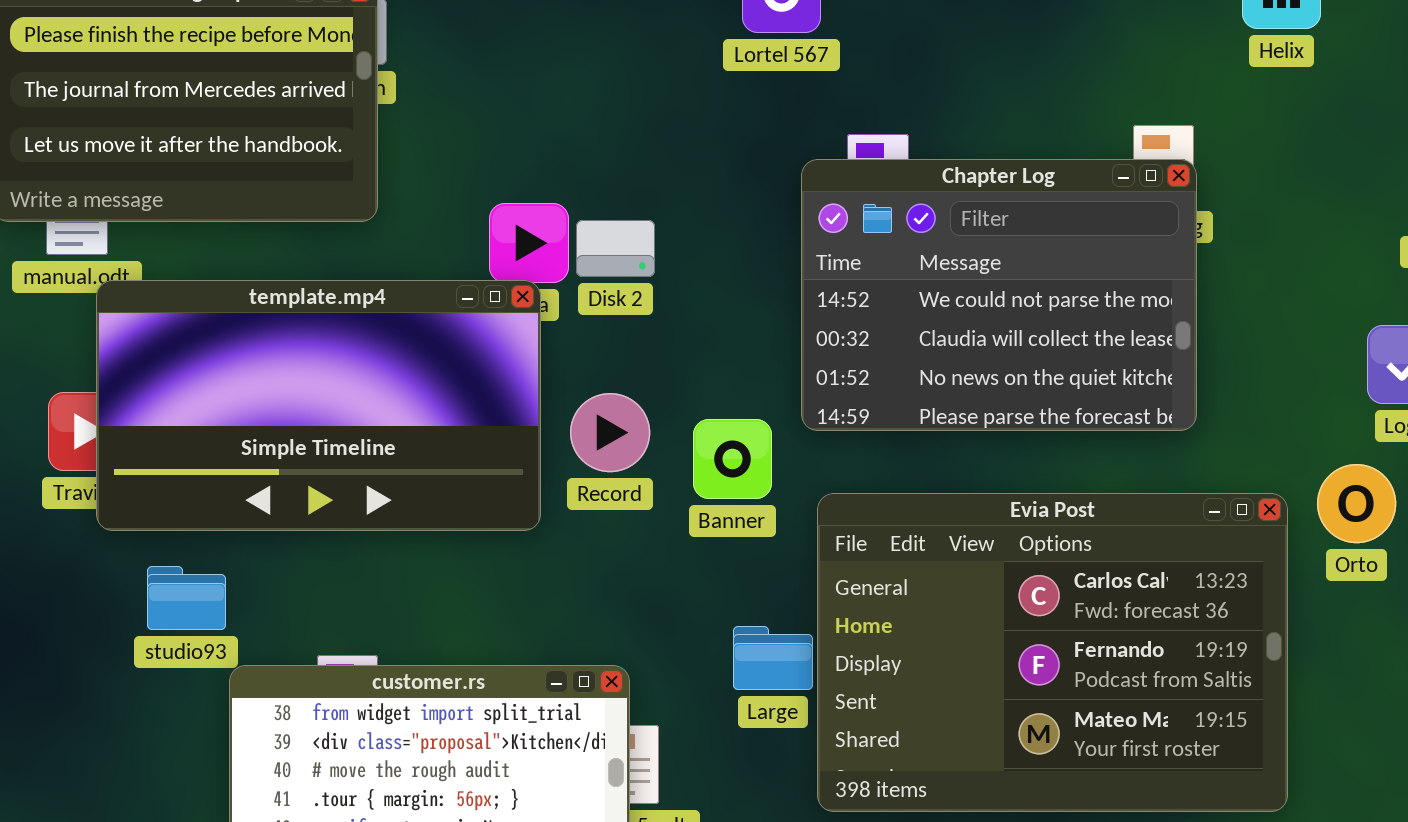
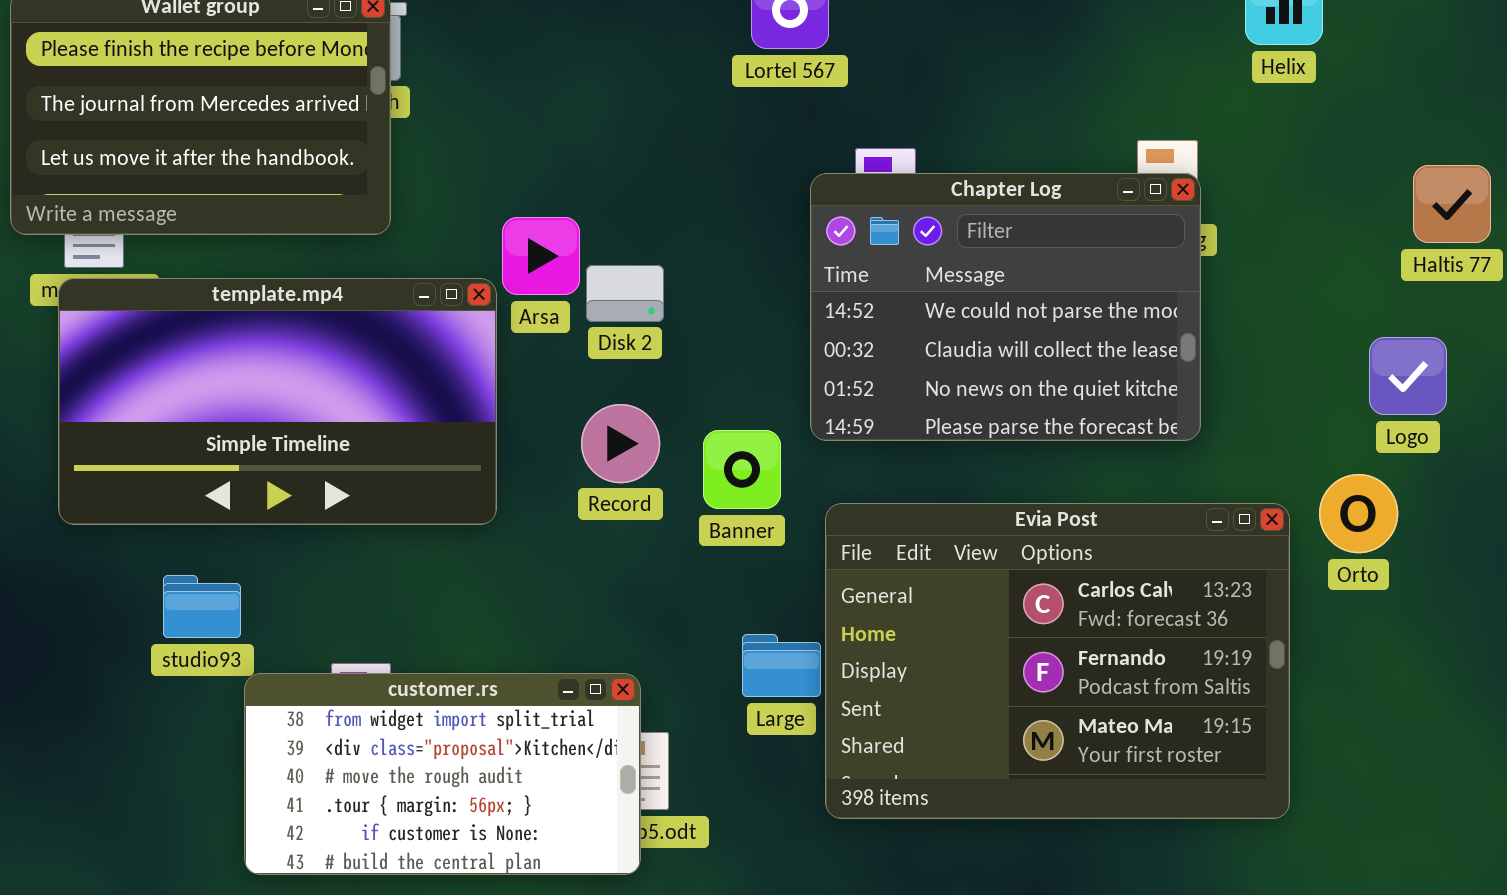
Disk 2: [576,220,655,277] -> [586,265,664,322], moved
template.mp4: [96,280,541,531] -> [58,278,497,525], moved

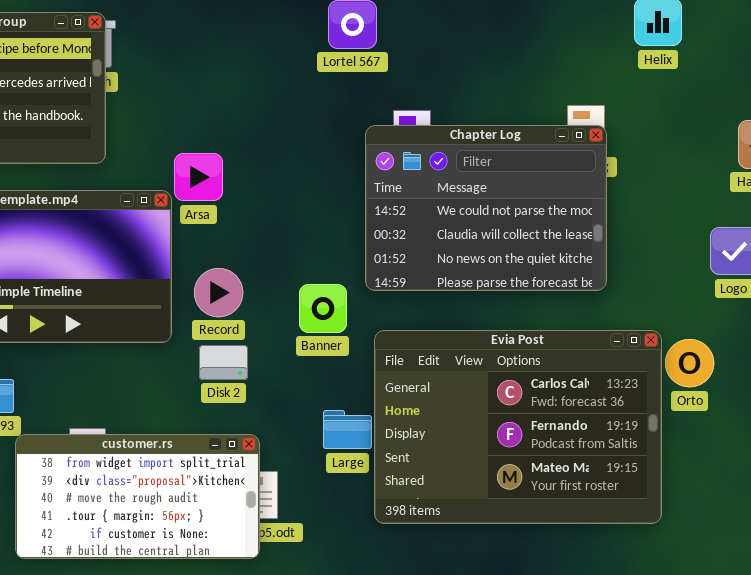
Disk 2: [586,265,664,322] -> [199,345,248,380], moved
Record: [581,404,660,483] -> [194,268,243,317], moved
Orto: [1319,474,1398,553] -> [665,339,714,387], moved

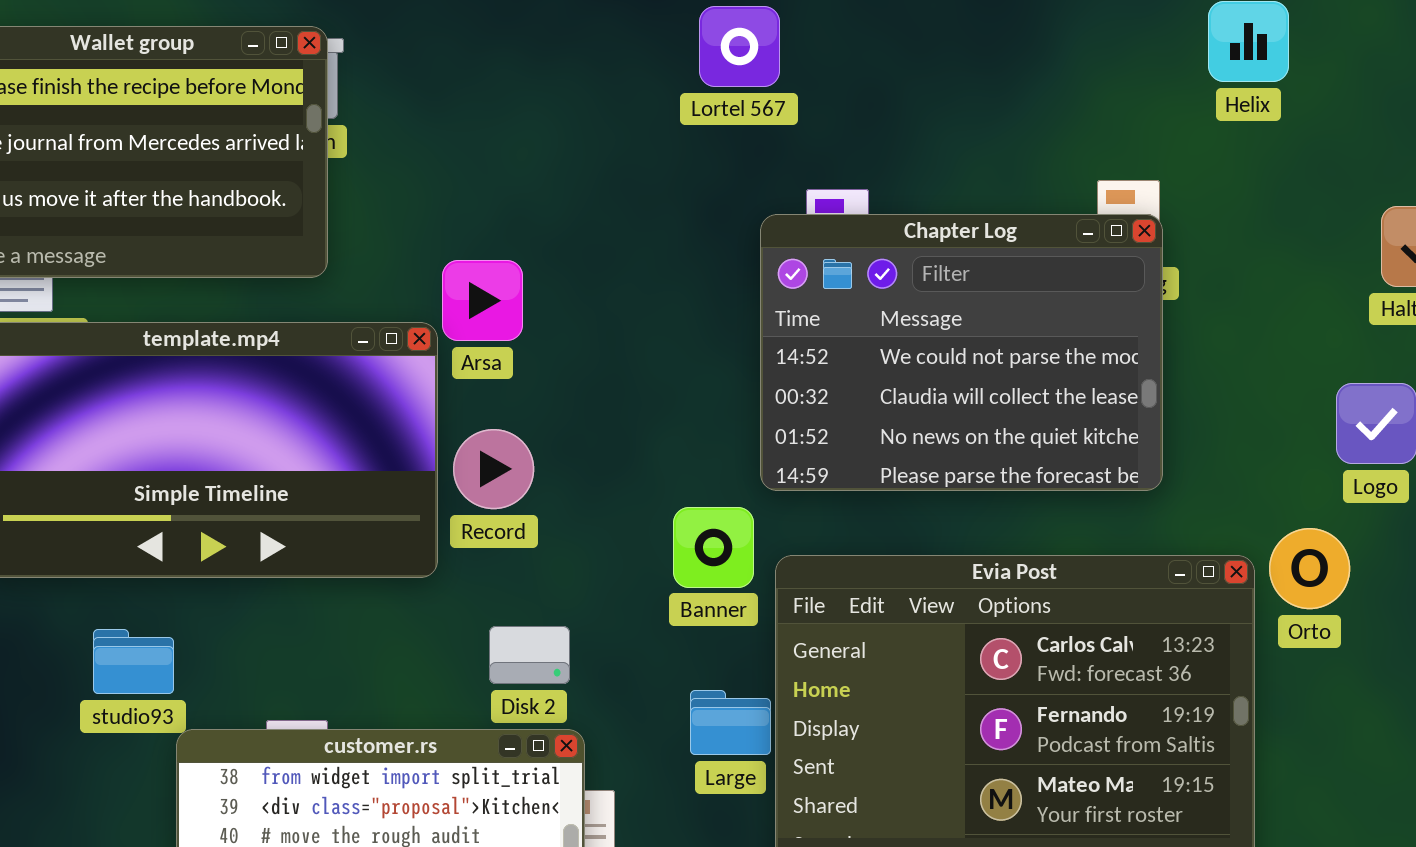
Record: [194,268,243,317] -> [453,429,534,509], moved
Banner: [299,284,347,333] -> [673,507,754,588], moved
Orto: [665,339,714,387] -> [1269,528,1350,609], moved
Disk 2: [199,345,248,380] -> [489,626,570,684], moved

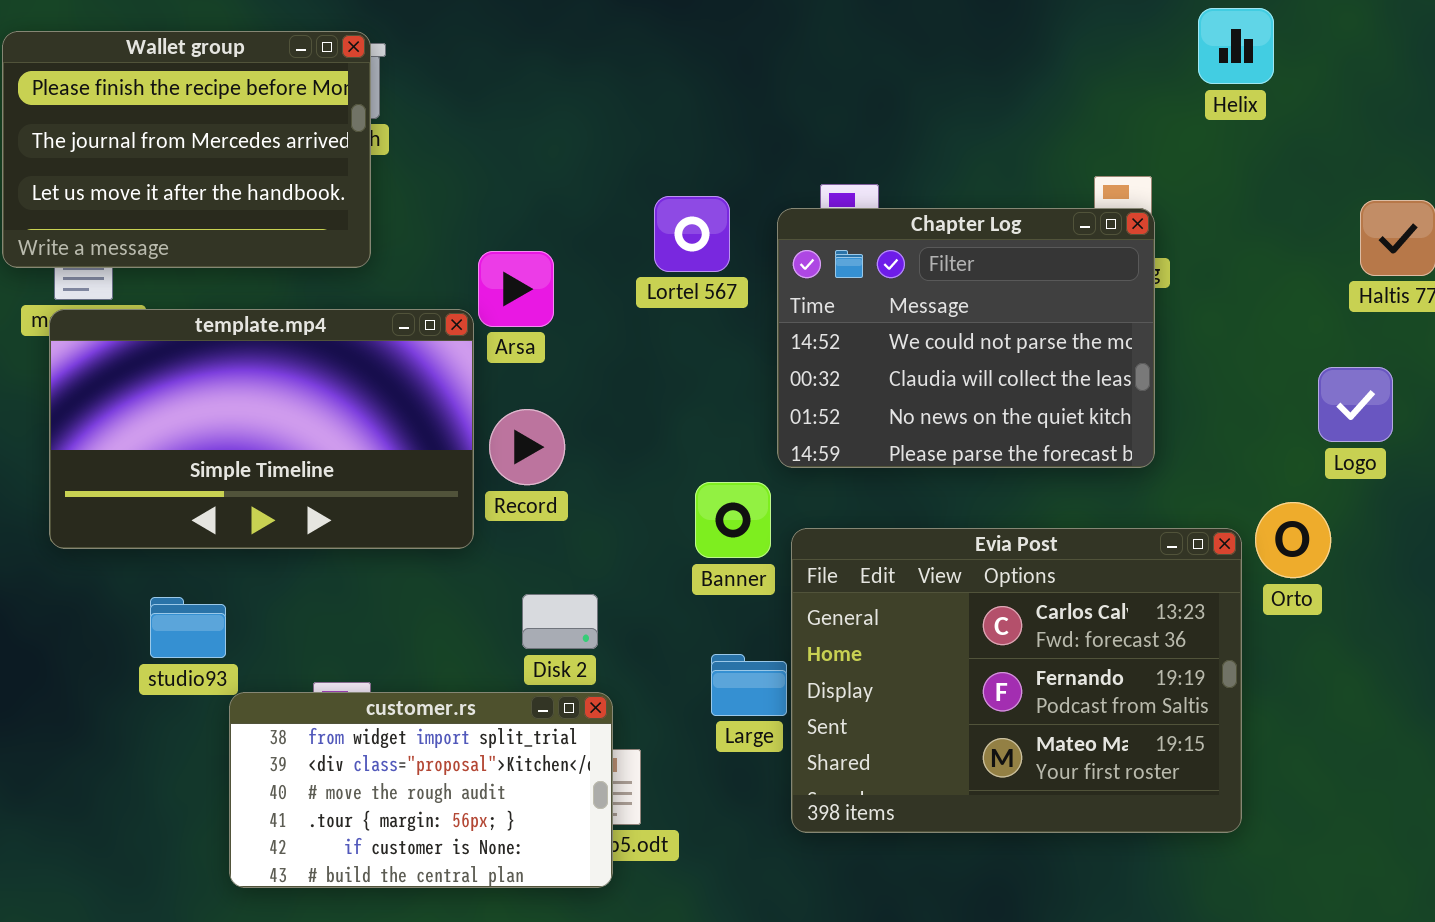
Lortel 567: [699,6,780,87] -> [654,196,730,272], moved

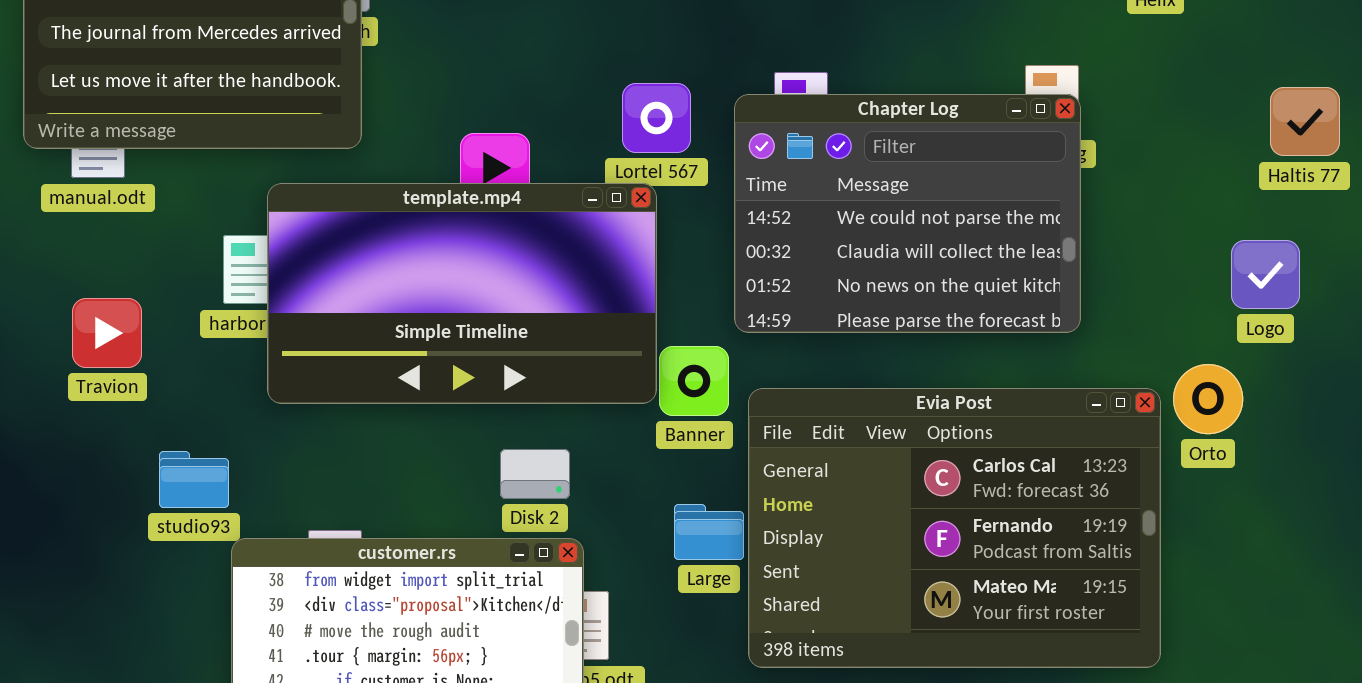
template.mp4: [49,309,474,549] -> [267,183,657,404], moved

